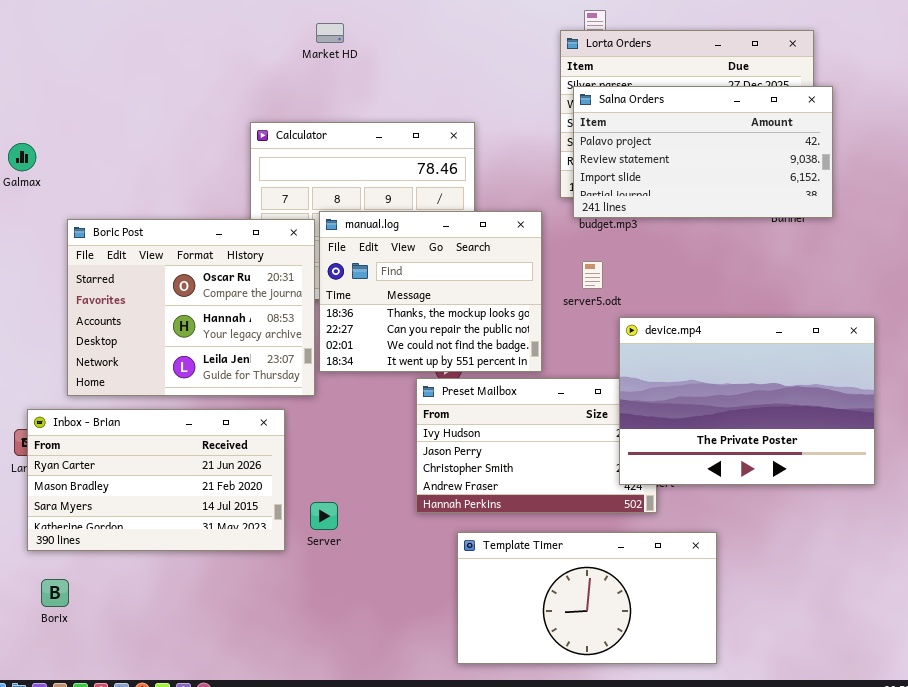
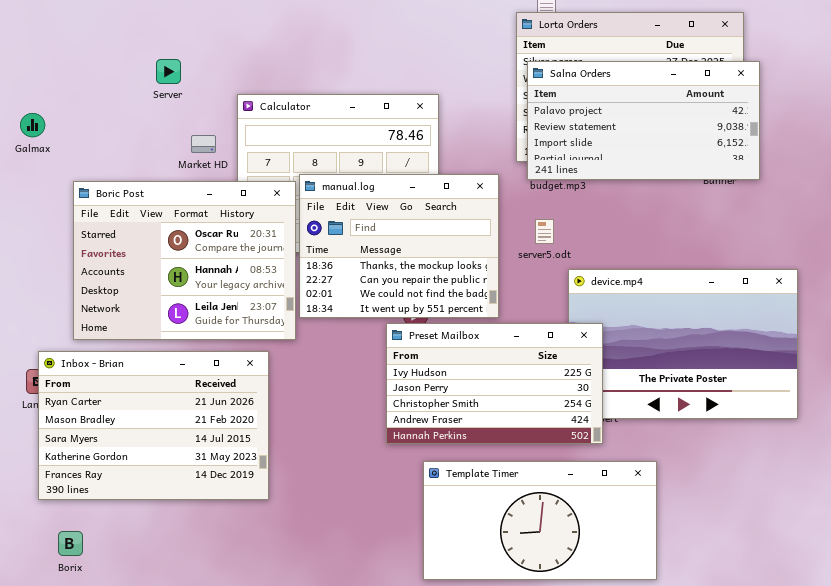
Market HD: [316,23,344,43] -> [191,135,216,153], moved
Preset Mailbox: [416,378,657,513] -> [386,323,603,444], raised
Inbox - Brian: [27,409,285,551] -> [38,351,269,500], resized
Server: [310,502,338,530] -> [156,59,181,84], moved
Borix: [41,579,69,607] -> [58,531,83,556], moved

